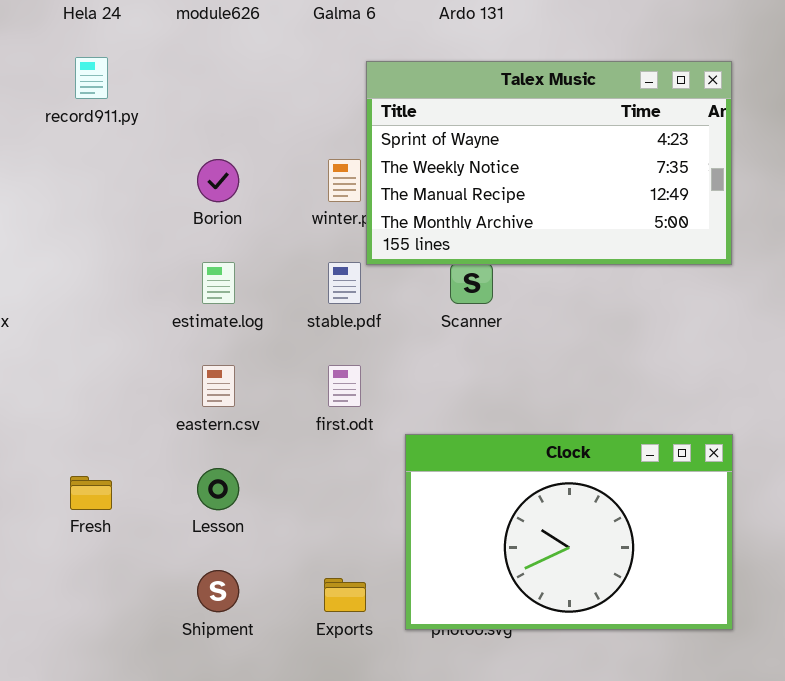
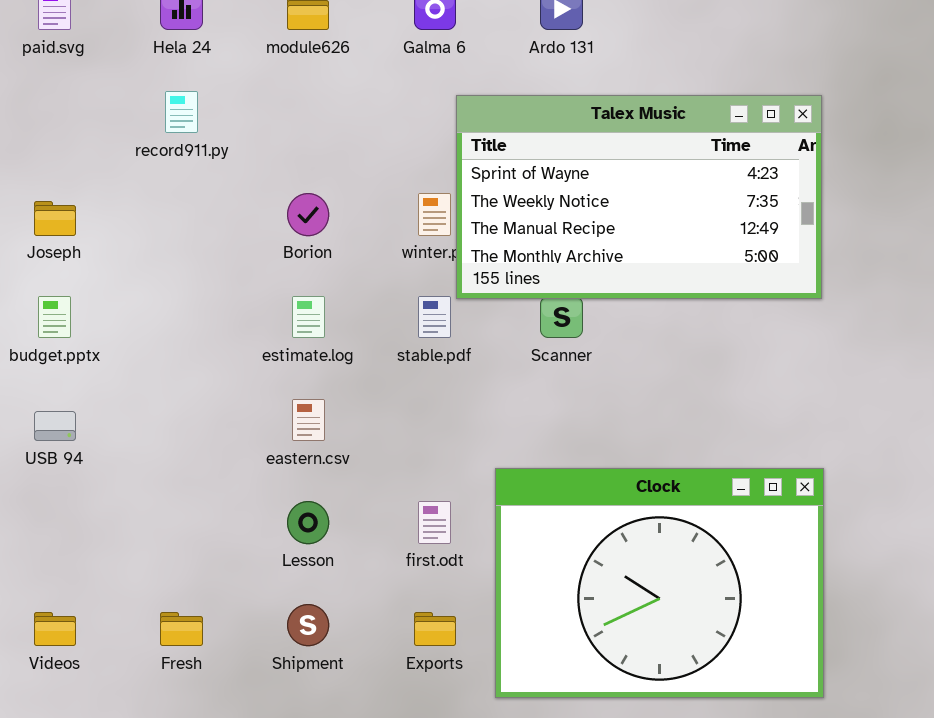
first.odt: [328,365,361,407] -> [418,501,451,544], moved
Clock: [405,434,733,630] -> [495,468,824,698], resized
Fresh: [70,476,112,510] -> [160,612,203,646], moved

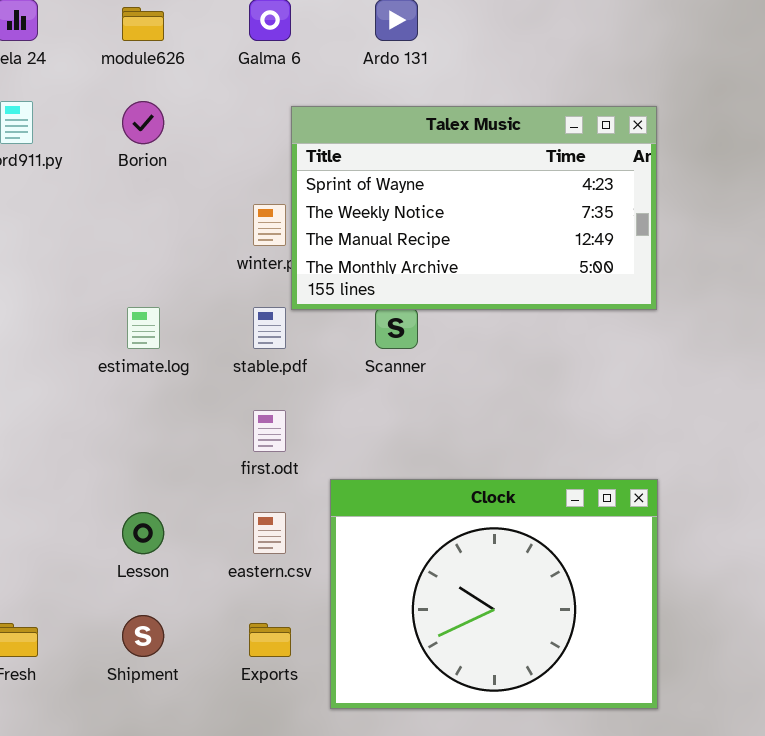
Borion: [287,193,329,236] -> [122,101,164,144], moved
eastern.csv: [292,399,325,441] -> [253,512,286,554], moved
first.odt: [418,501,451,544] -> [253,410,286,452], moved

